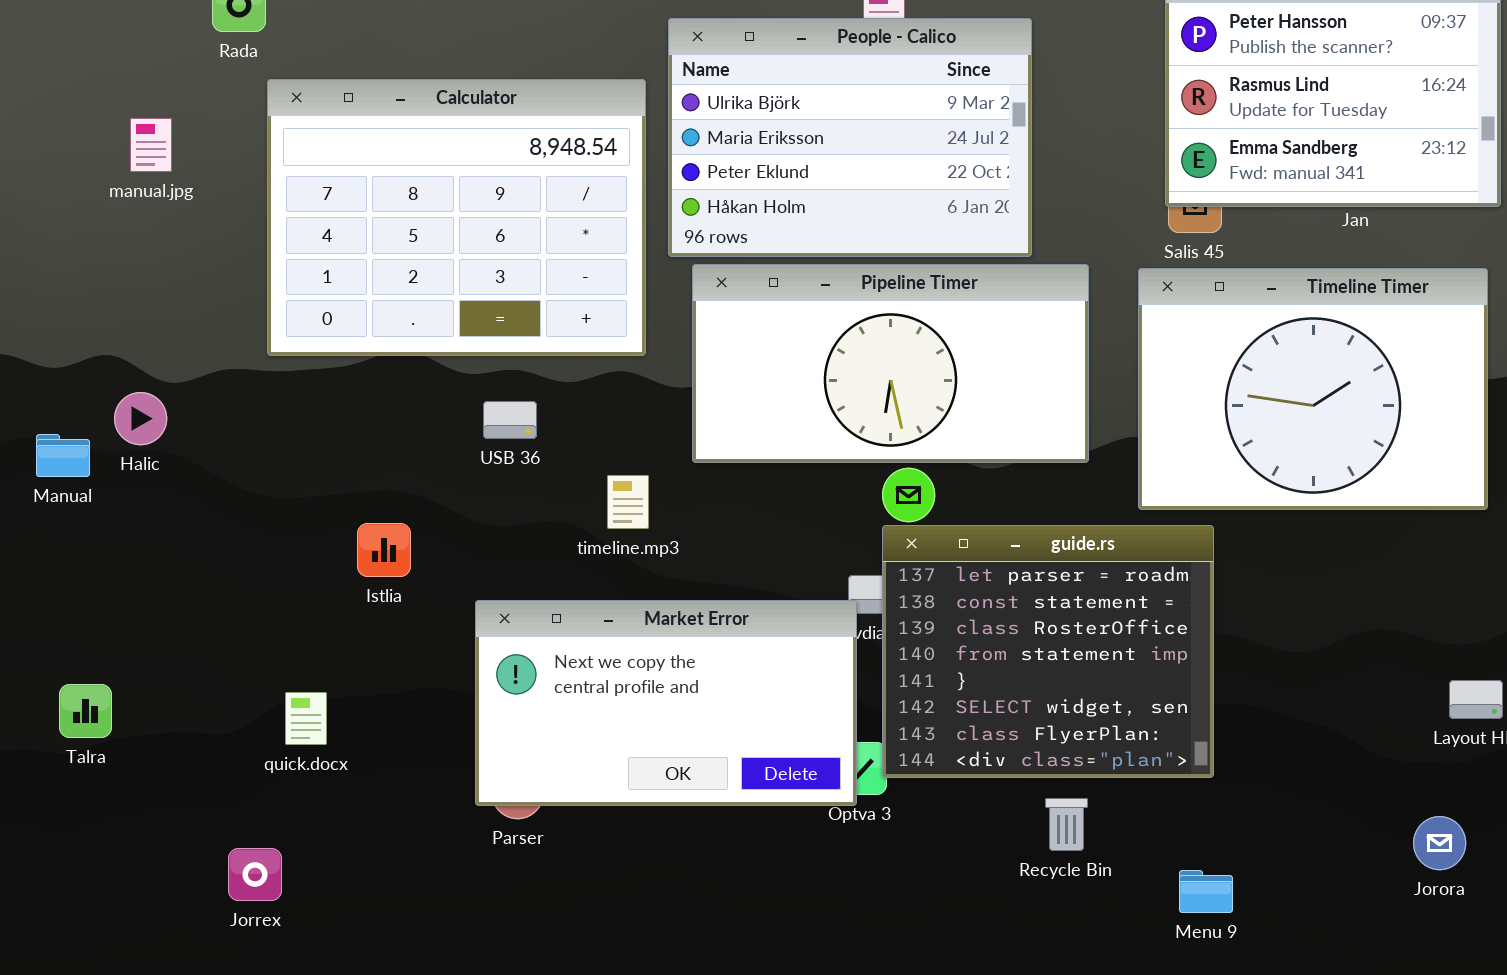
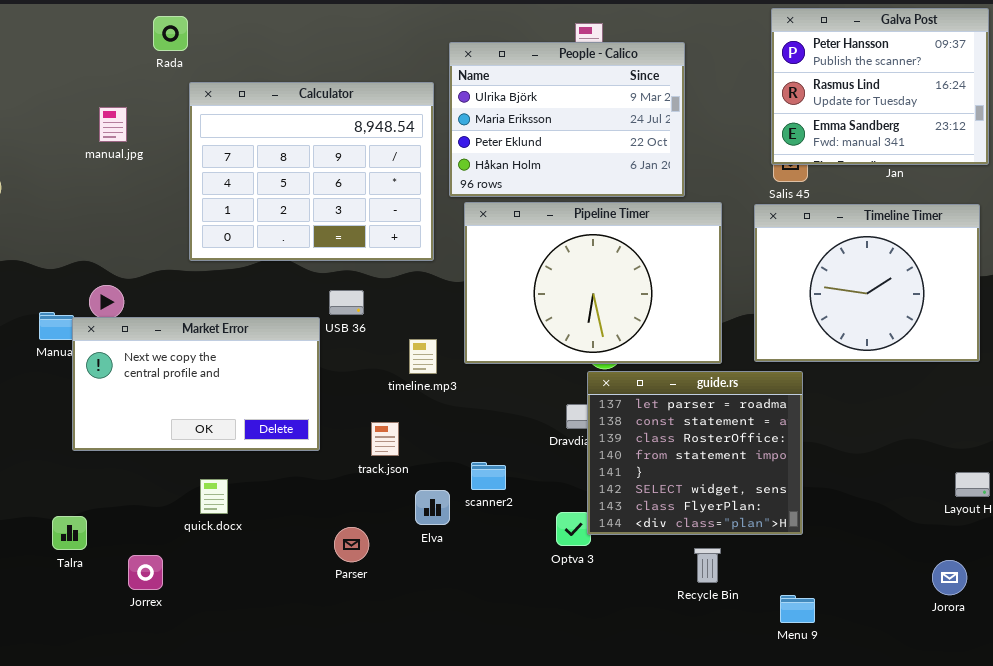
Pipeline Timer: [692,264,1089,463] -> [464,202,722,364], resized
Market Error: [475,600,857,806] -> [72,317,320,451], moved
Talra: [59,684,112,738] -> [52,516,87,550], moved
Jorrex: [228,848,282,901] -> [128,555,163,590], moved

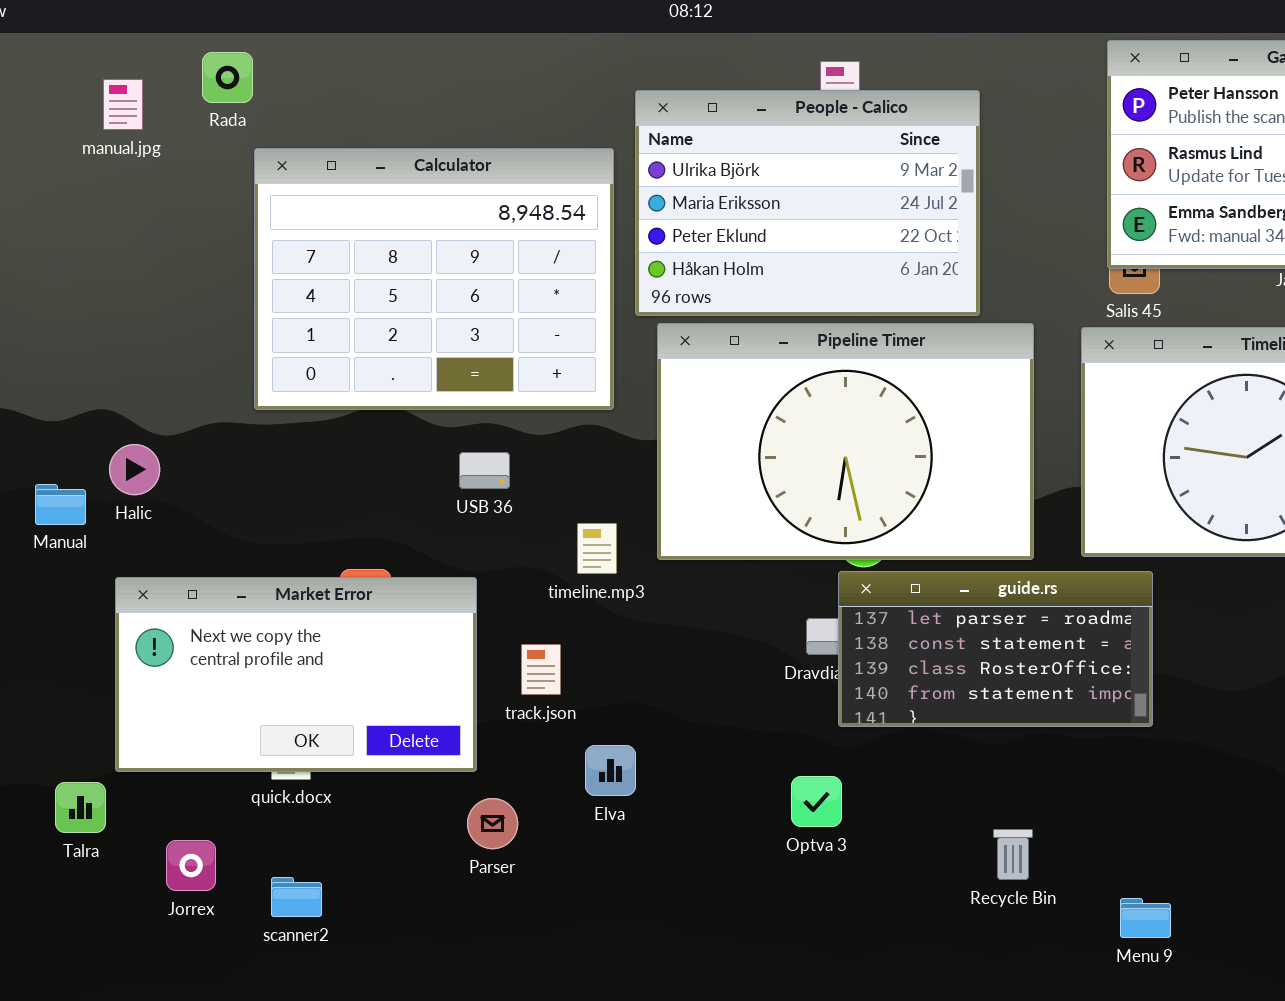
manual.jpg: [99,107,127,142] -> [103,79,143,130], moved
Market Error: [72,317,320,451] -> [115,577,477,772], moved
guide.rs: [587,371,803,535] -> [838,571,1153,727], resized
scanner2: [471,462,506,490] -> [271,877,322,917], moved

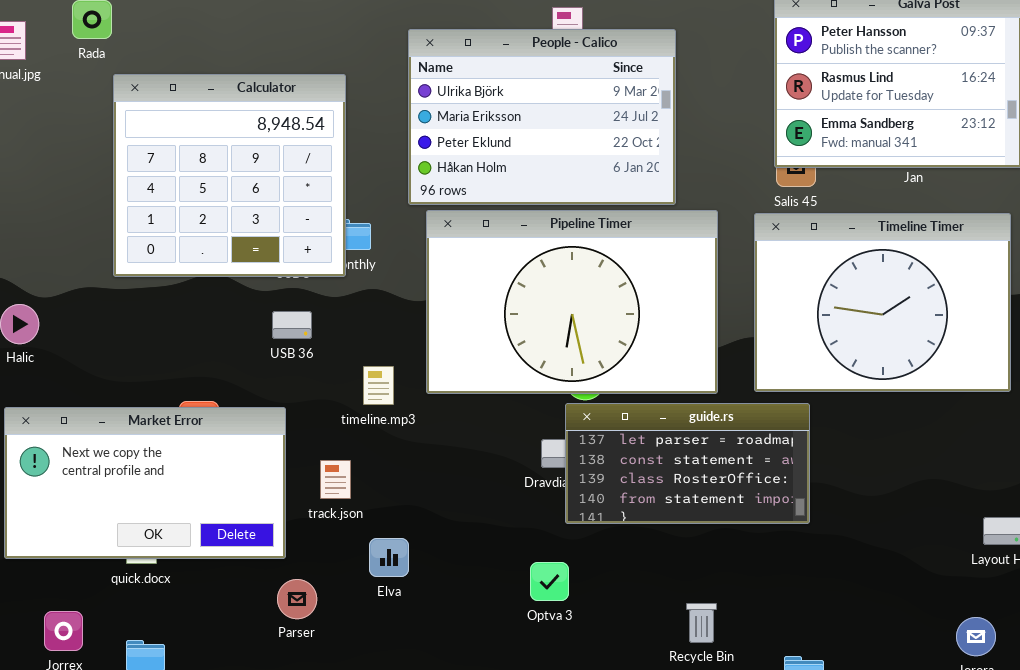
Calculator: [254,148,614,410] -> [113,74,346,277], resized

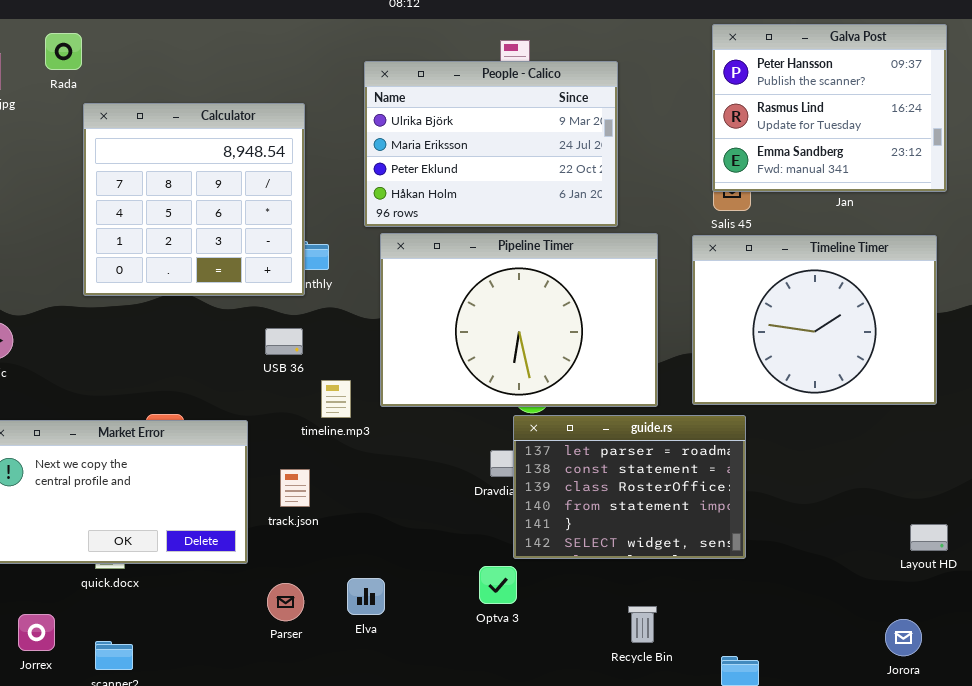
USB 36: [272,311,312,339] -> [265,328,303,355], moved
guide.rs: [565,403,810,524] -> [513,415,746,559], resized
Elva: [369,538,409,577] -> [347,578,385,615], moved
Parser: [277,579,317,619] -> [267,583,304,621], moved

